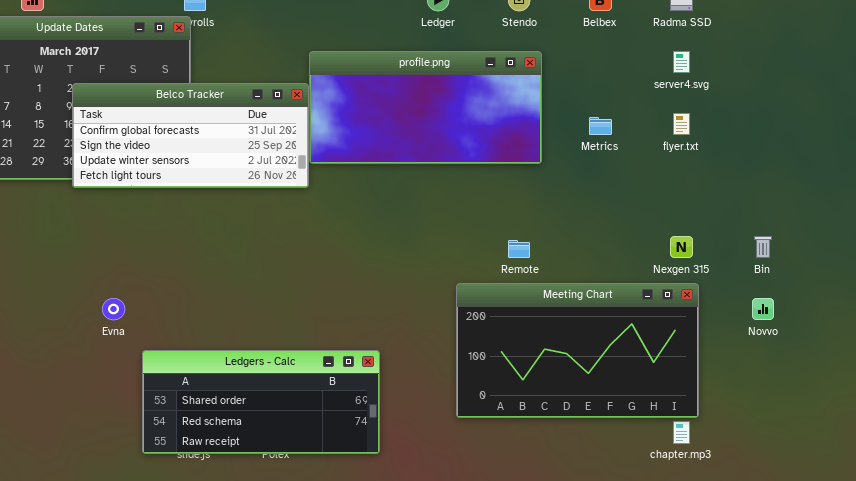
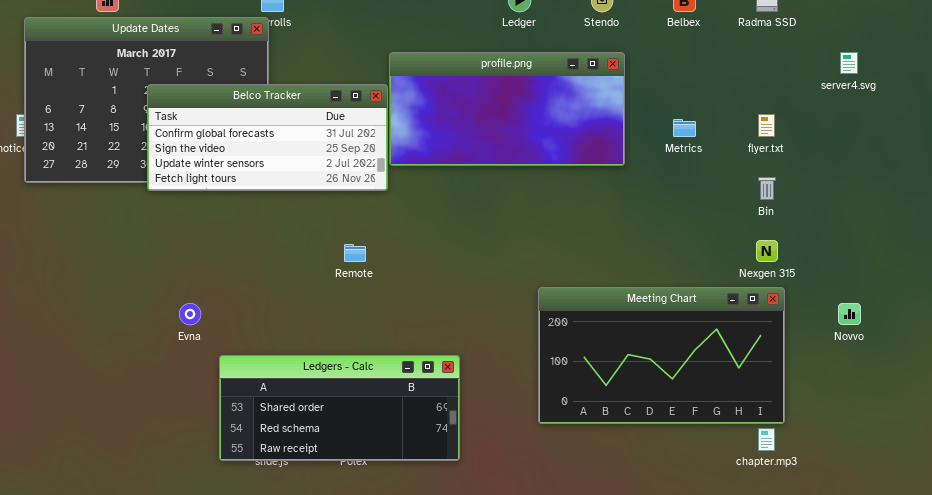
server4.svg: [673,51,690,73] -> [840,52,858,74], moved
Bin: [754,236,772,258] -> [758,177,776,200], moved
Remote: [508,240,530,258] -> [344,244,366,262], moved

